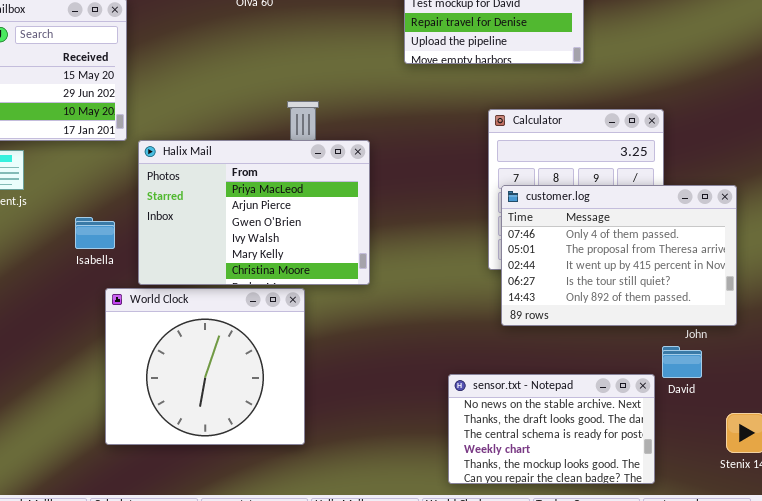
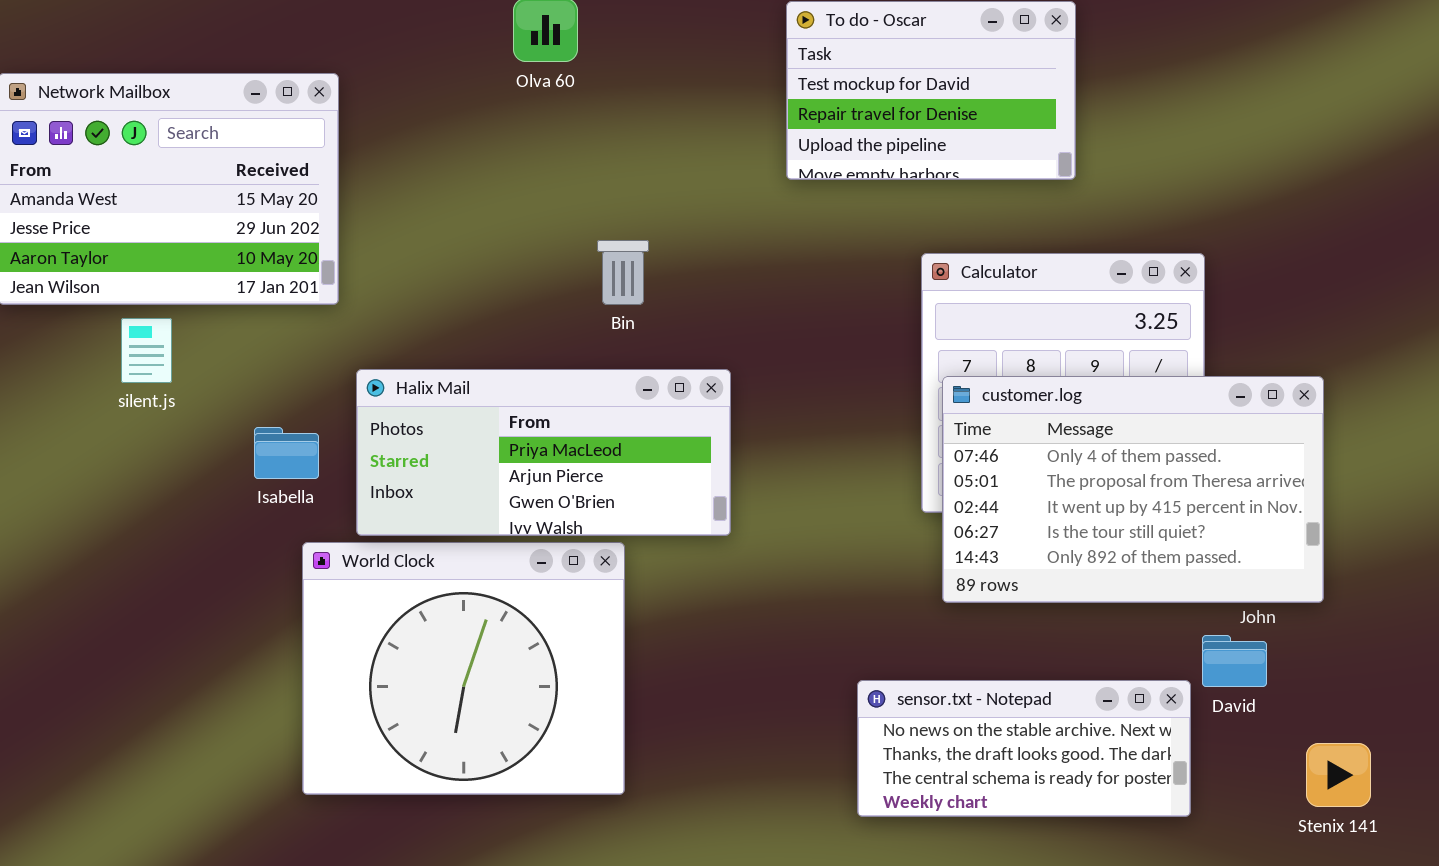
Halix Mail: [138,140,370,285] -> [356,369,731,536], resized
sensor.txt - Notepad: [448,374,655,484] -> [857,680,1191,817], resized

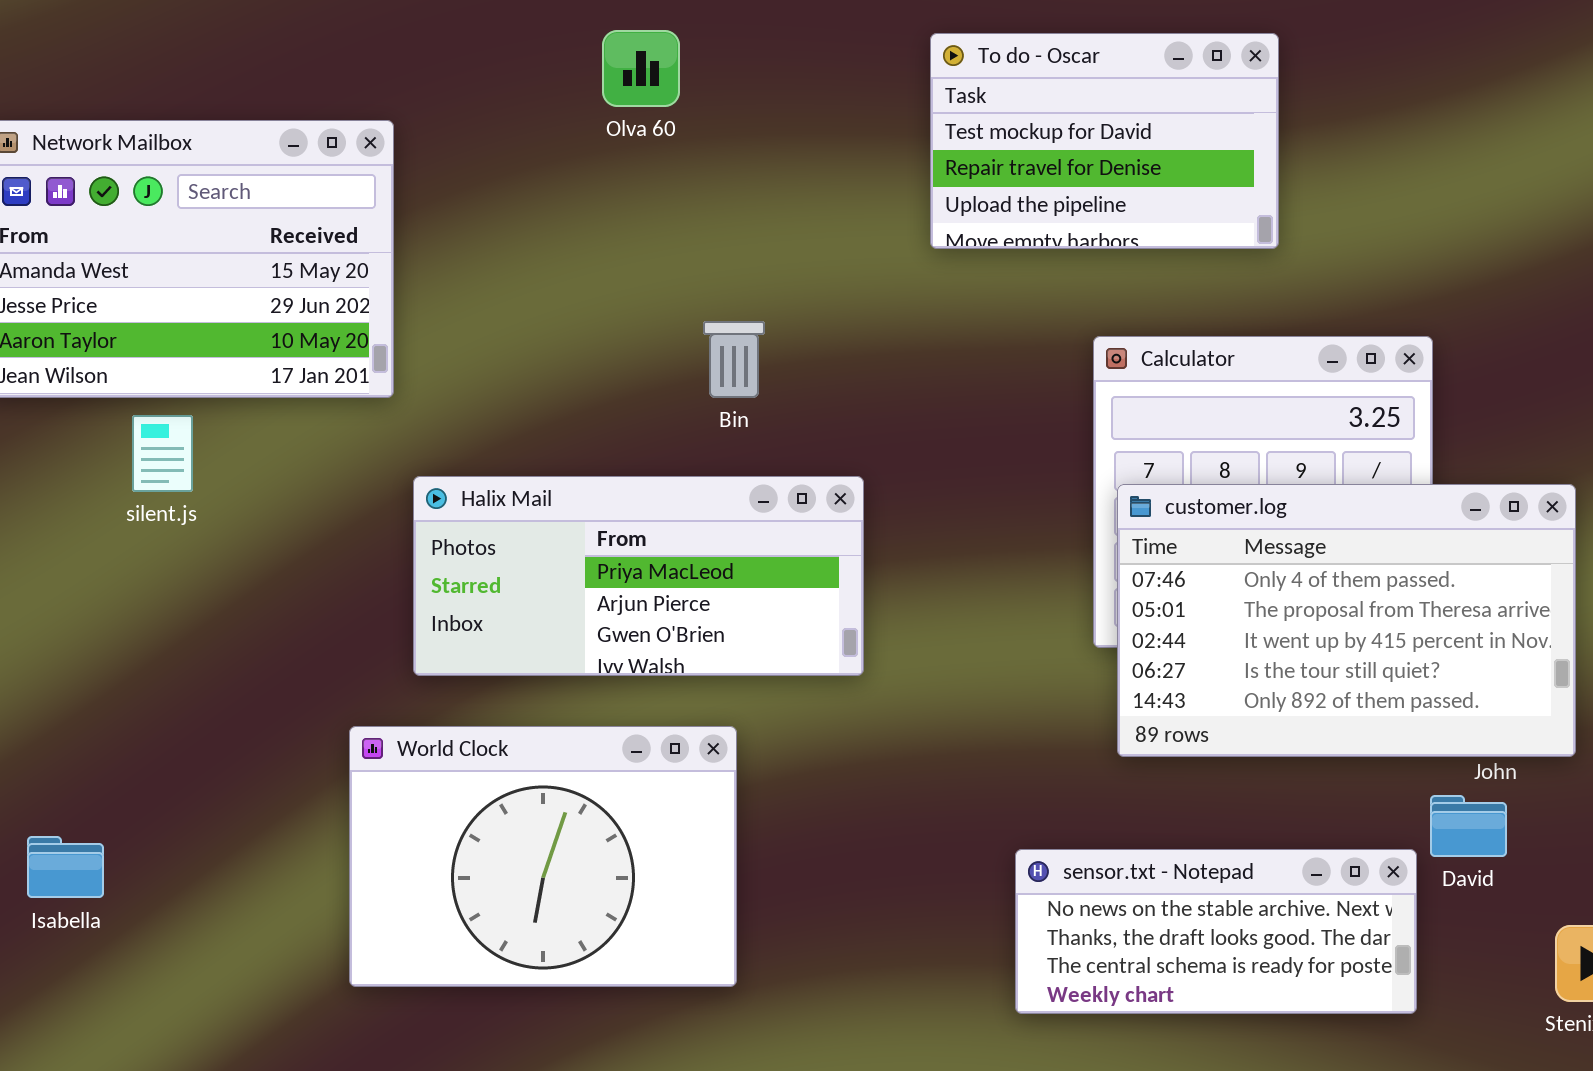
Isabella: [254,427,319,479] -> [27,836,104,898], moved
World Clock: [302,542,625,795] -> [349,726,737,987], resized

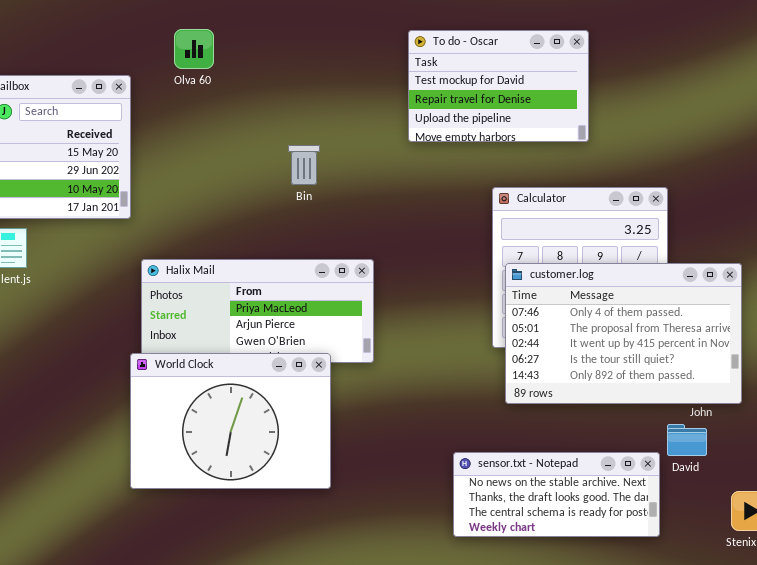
Olva 60: [602,30,680,107] -> [174,29,214,69], moved
Bin: [703,321,765,398] -> [288,145,320,185], moved
World Clock: [349,726,737,987] -> [130,353,331,489], moved

